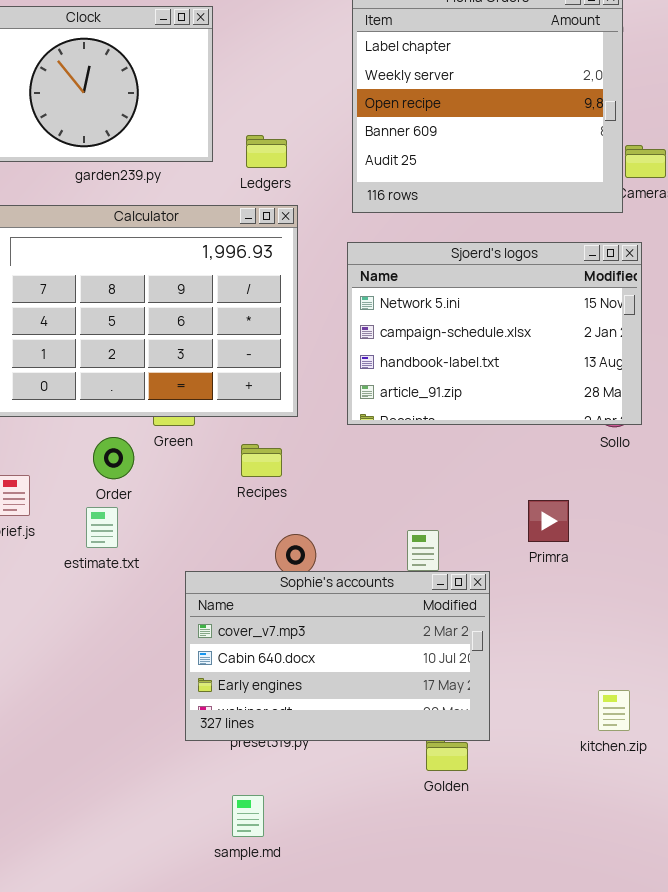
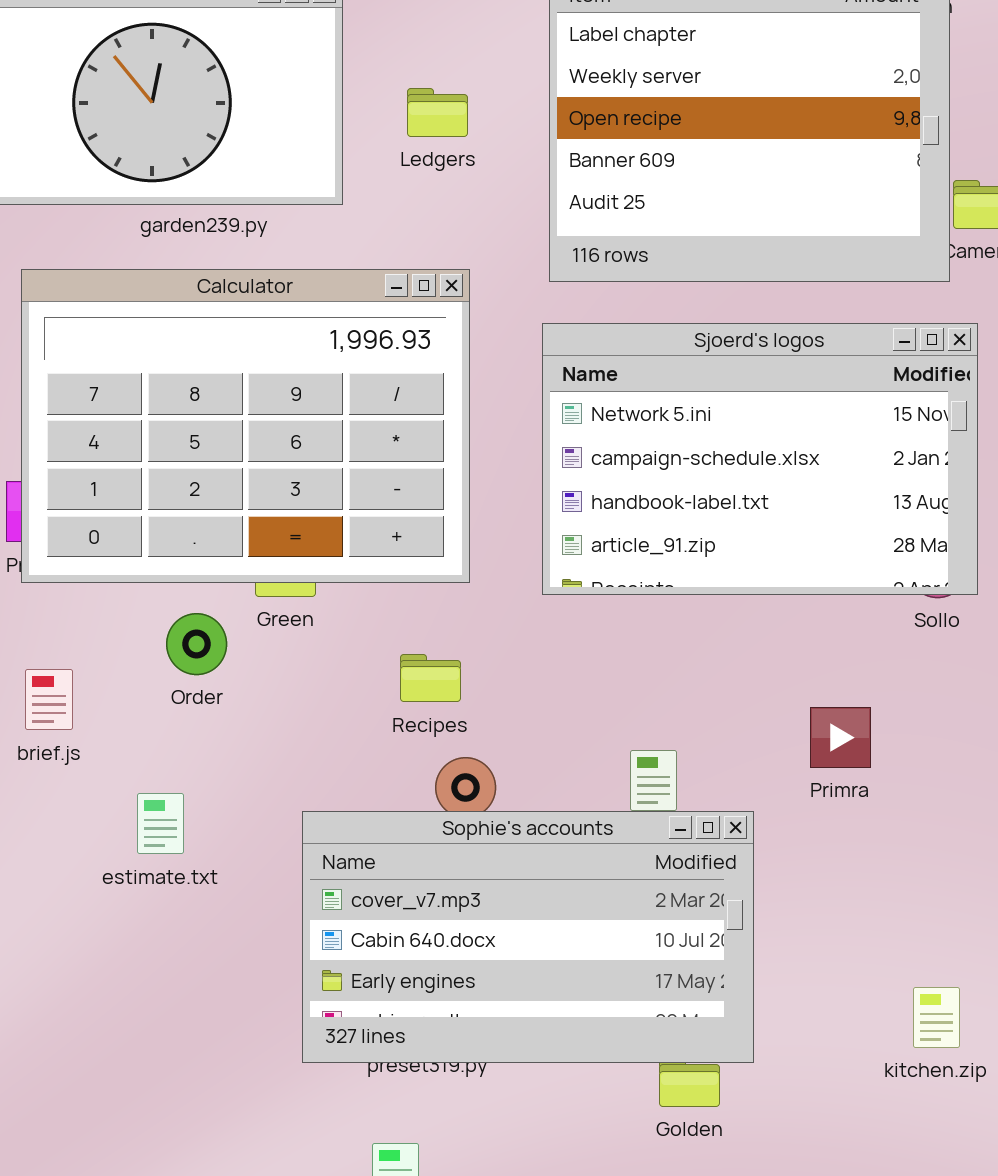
Ledgers: [246,135,287,168] -> [407,88,468,137], moved
Recipes: [241,444,282,477] -> [400,654,461,702], moved
estimate.txt: [86,507,118,548] -> [137,793,184,854], moved

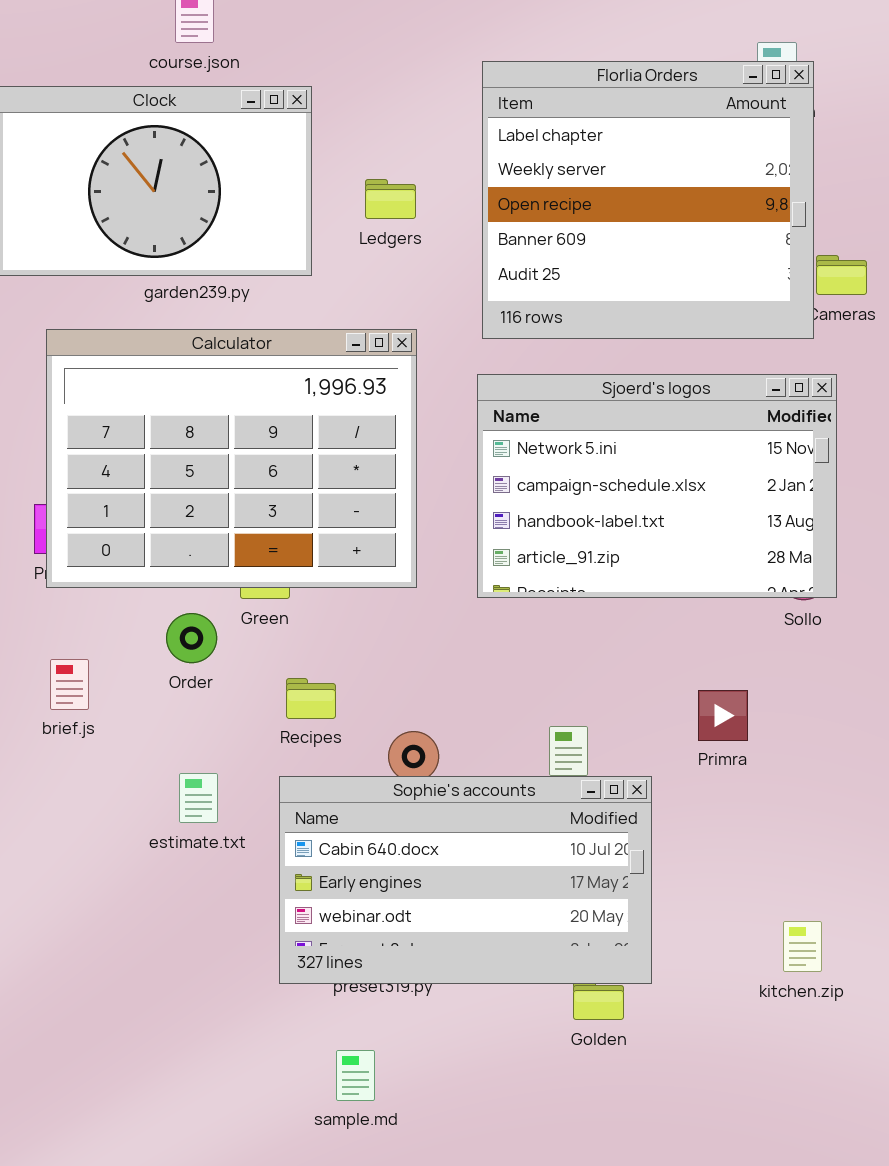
Recipes: [400,654,461,702] -> [286,678,336,719], moved
estimate.txt: [137,793,184,854] -> [179,773,218,823], moved
Sophie's accounts: [302,811,754,1063] -> [279,776,652,984], scrolled down 1 row

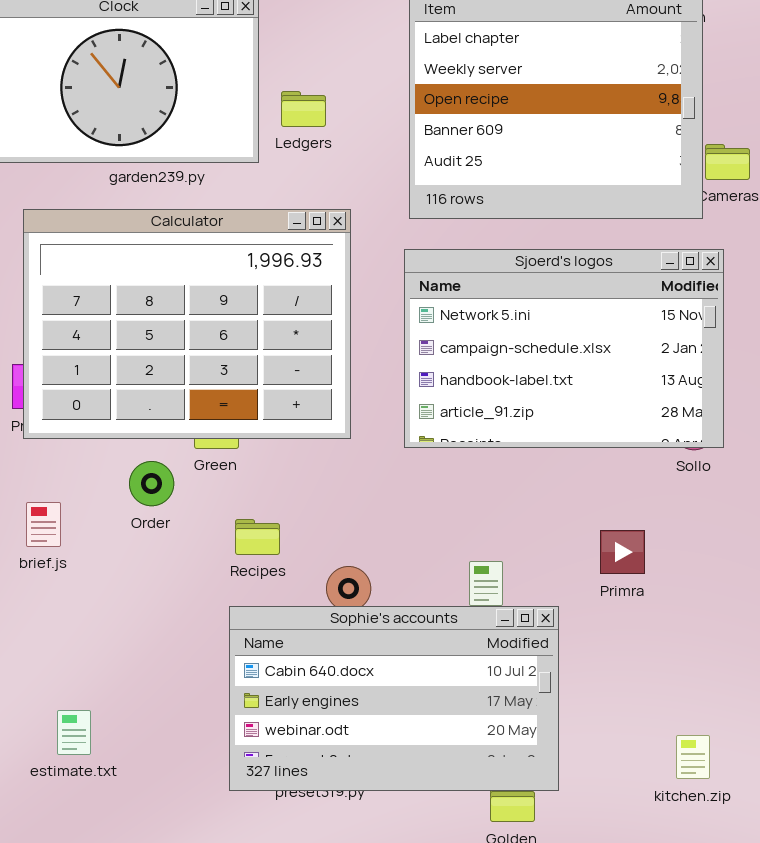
Ledgers: [365,179,416,219] -> [281,91,326,127], moved
estimate.txt: [179,773,218,823] -> [57,710,91,755], moved

